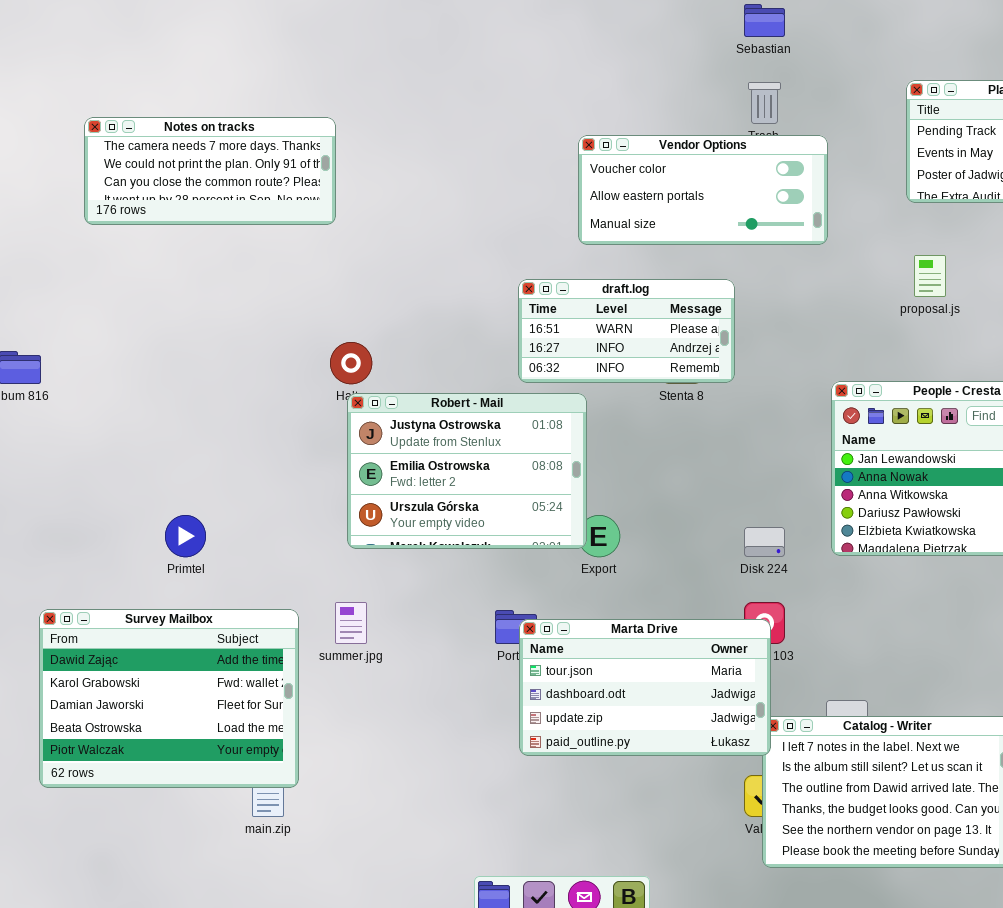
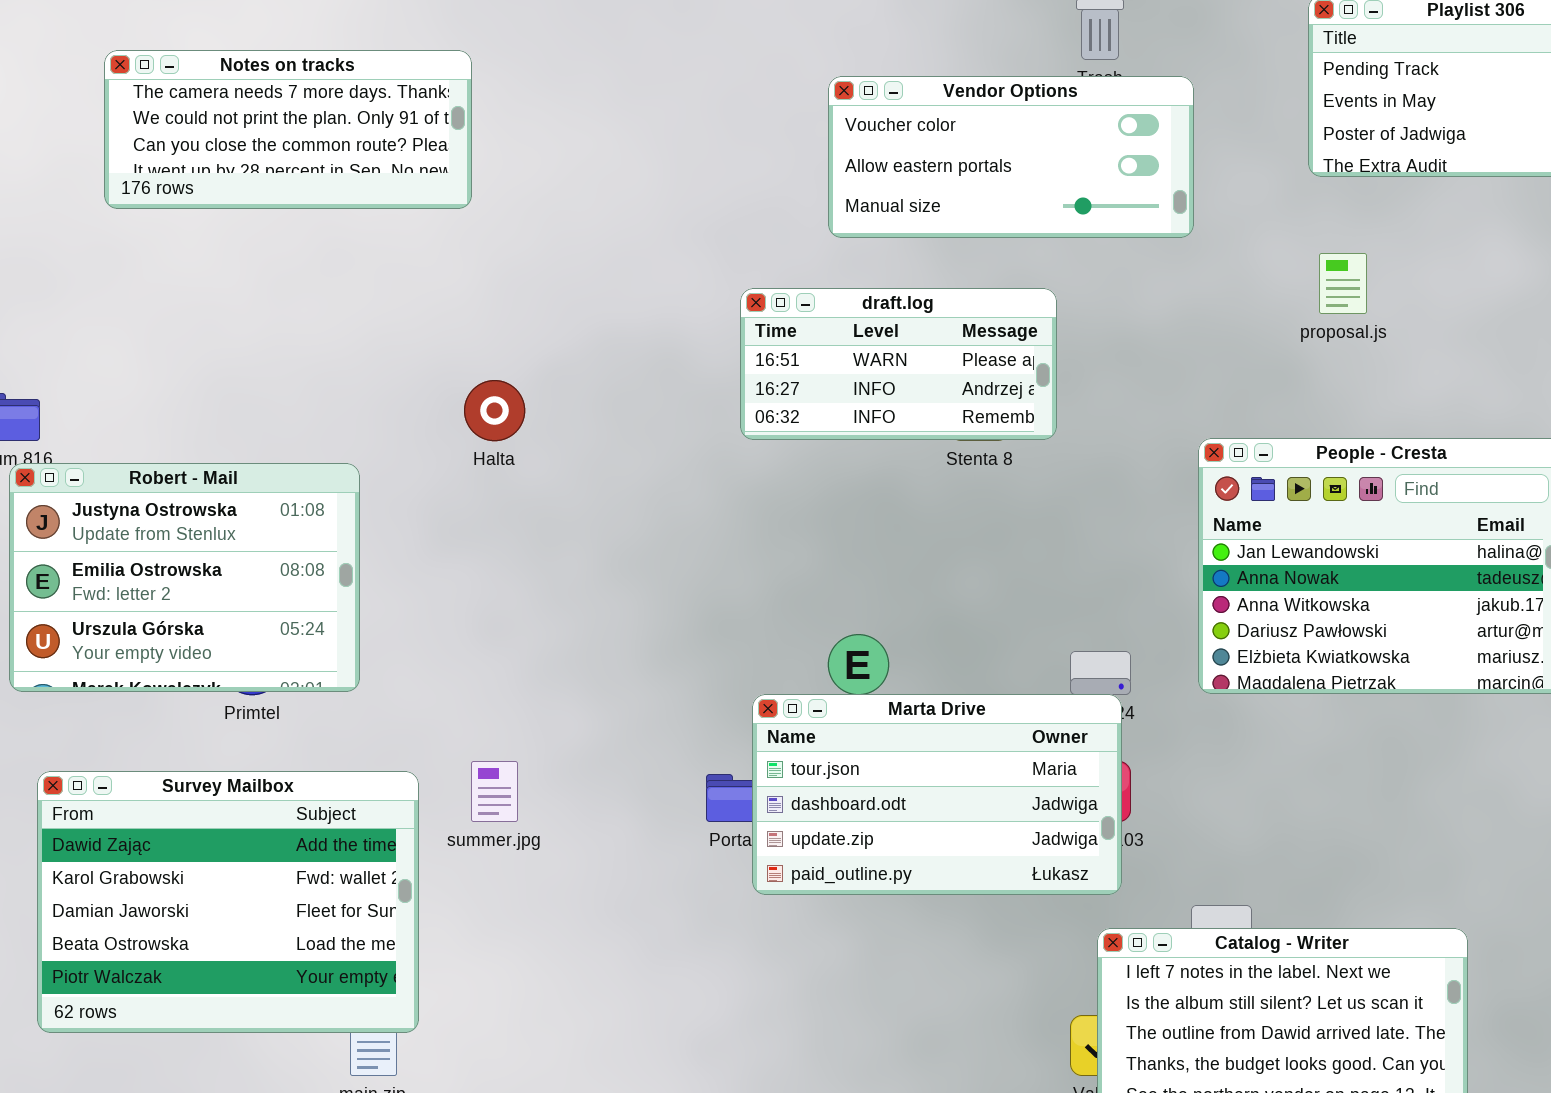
Robert - Mail: [347,393,587,549] -> [9,463,360,692], moved
Marta Drive: [519,619,771,756] -> [752,694,1122,895], moved

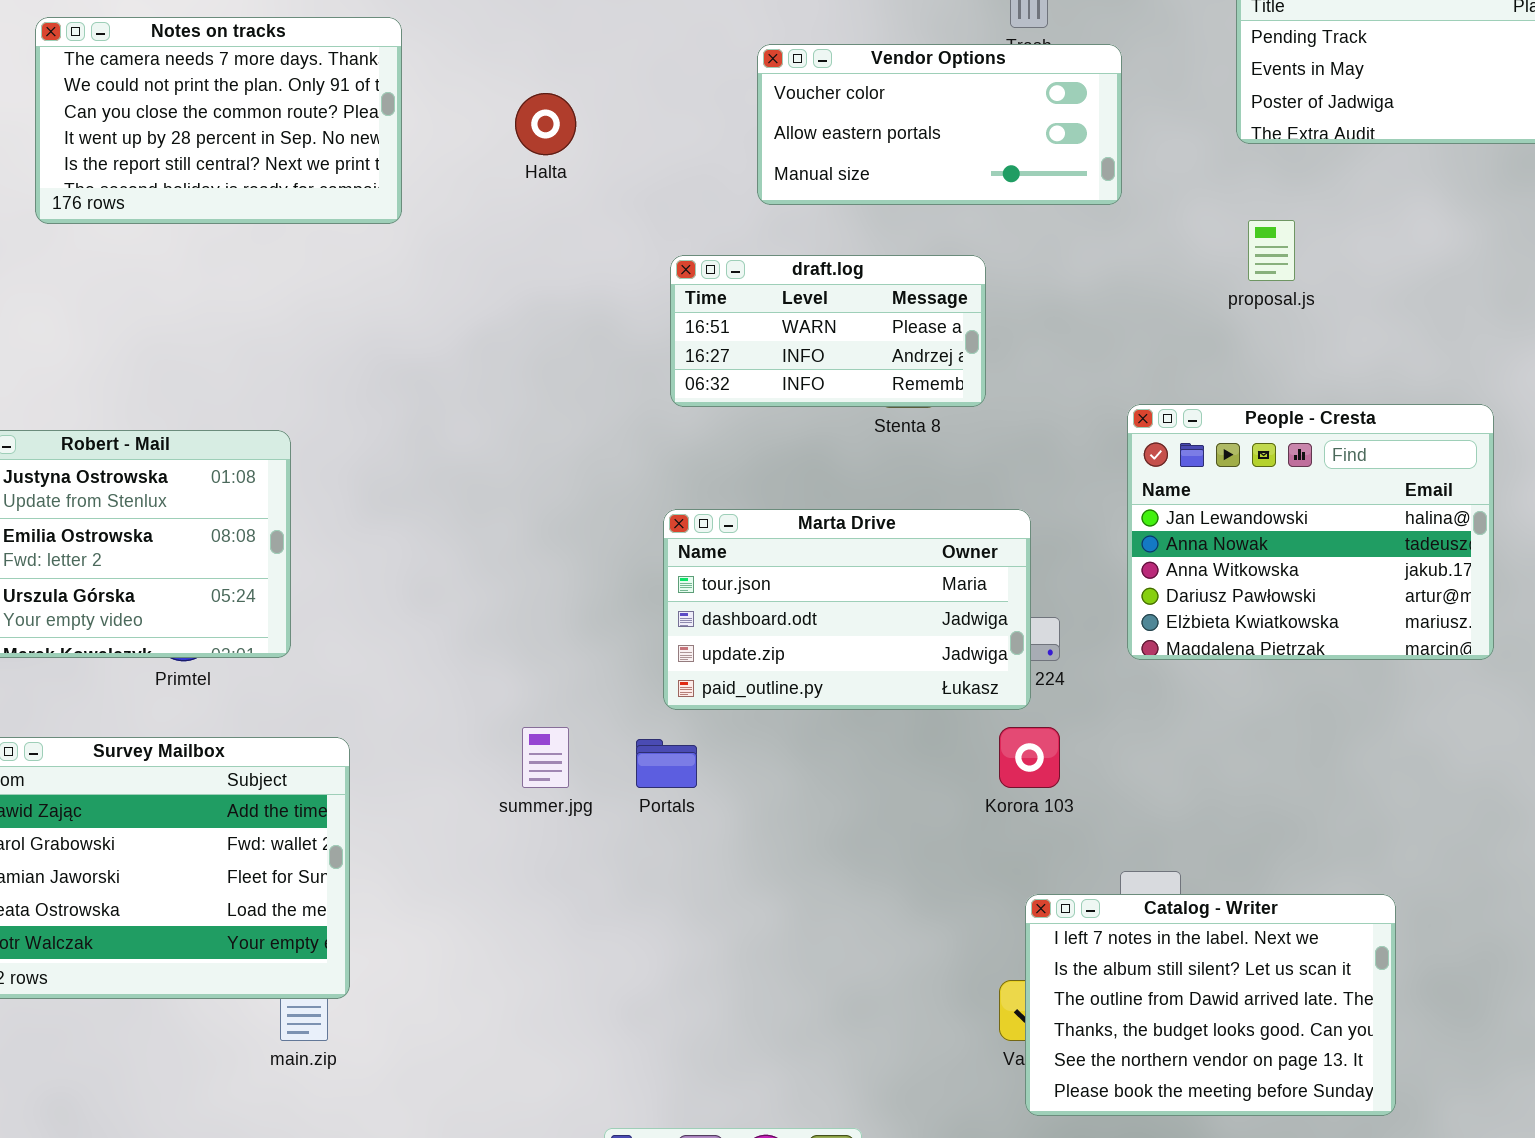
Notes on tracks: [104,50,472,209] -> [35,17,402,224], resized
Halta: [464,380,525,441] -> [515,93,576,155], moved
Marta Drive: [752,694,1122,895] -> [663,509,1031,710], moved
summer.jpg: [471,761,518,822] -> [522,727,569,788], moved

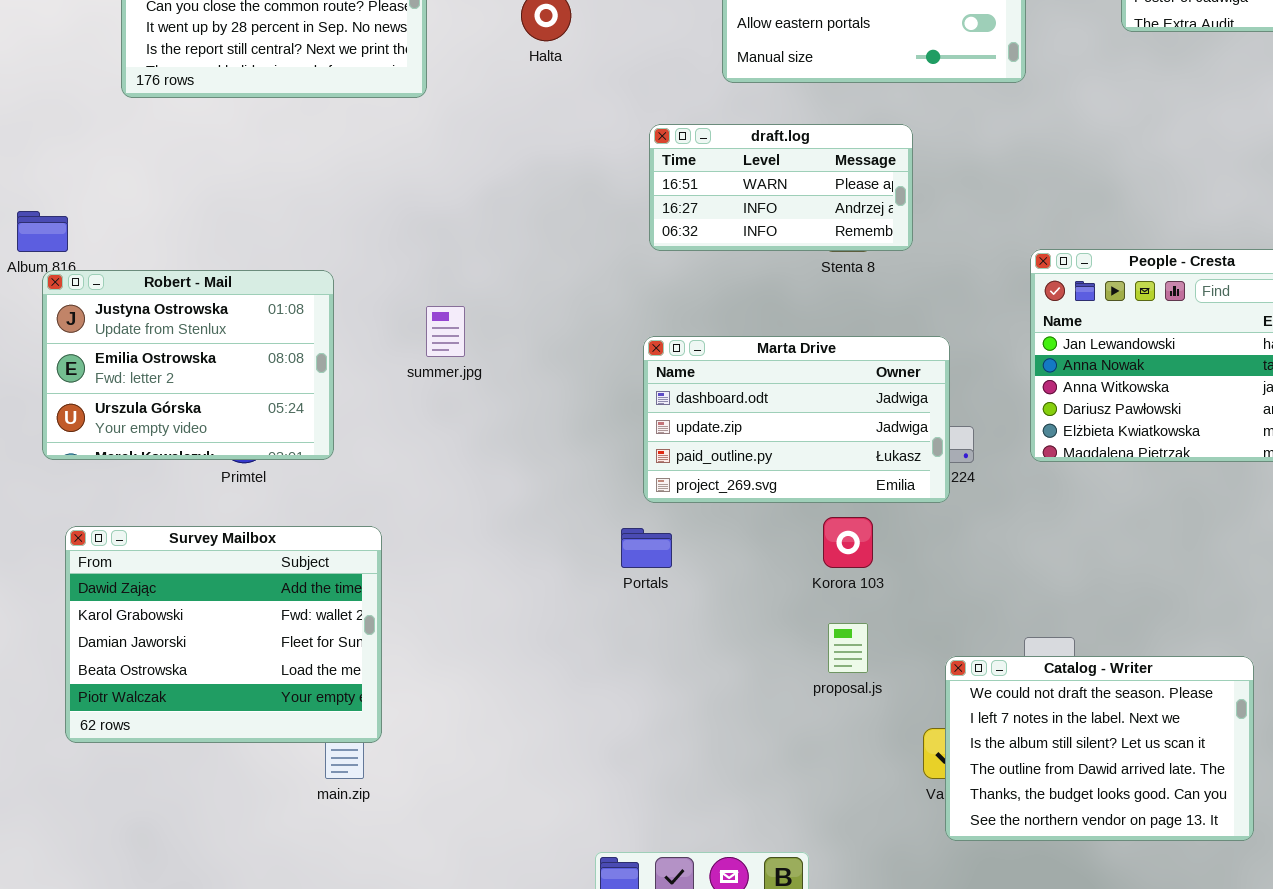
proposal.js: [1248,220,1295,281] -> [828,623,868,673], moved
Marta Drive: [663,509,1031,710] -> [643,336,950,503], scrolled down 1 row
summer.jpg: [522,727,569,788] -> [426,306,465,357], moved
Korora 103: [999,727,1060,788] -> [823,517,873,568], moved
Catalog - Writer: [1025,894,1396,1116] -> [945,656,1254,841], scrolled up 1 row

